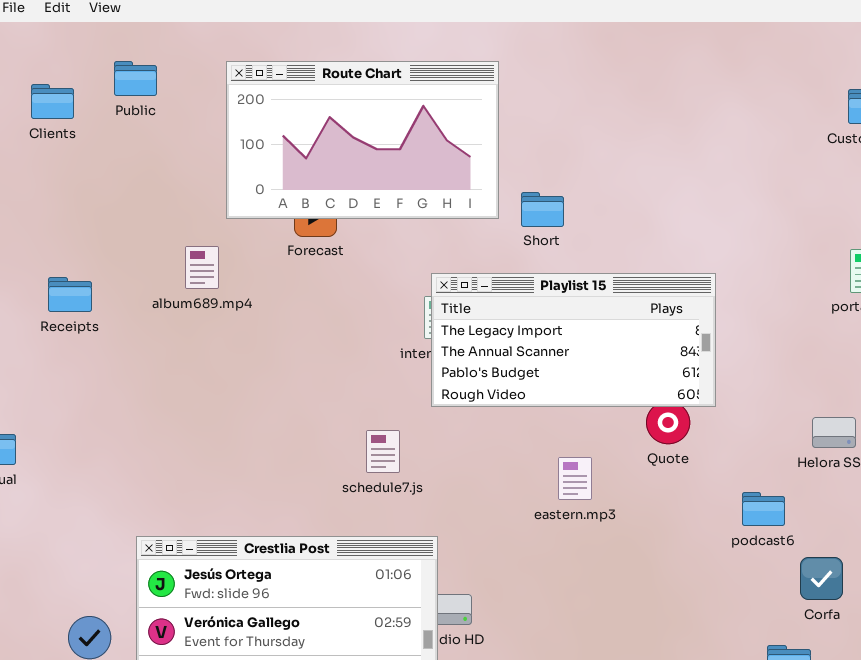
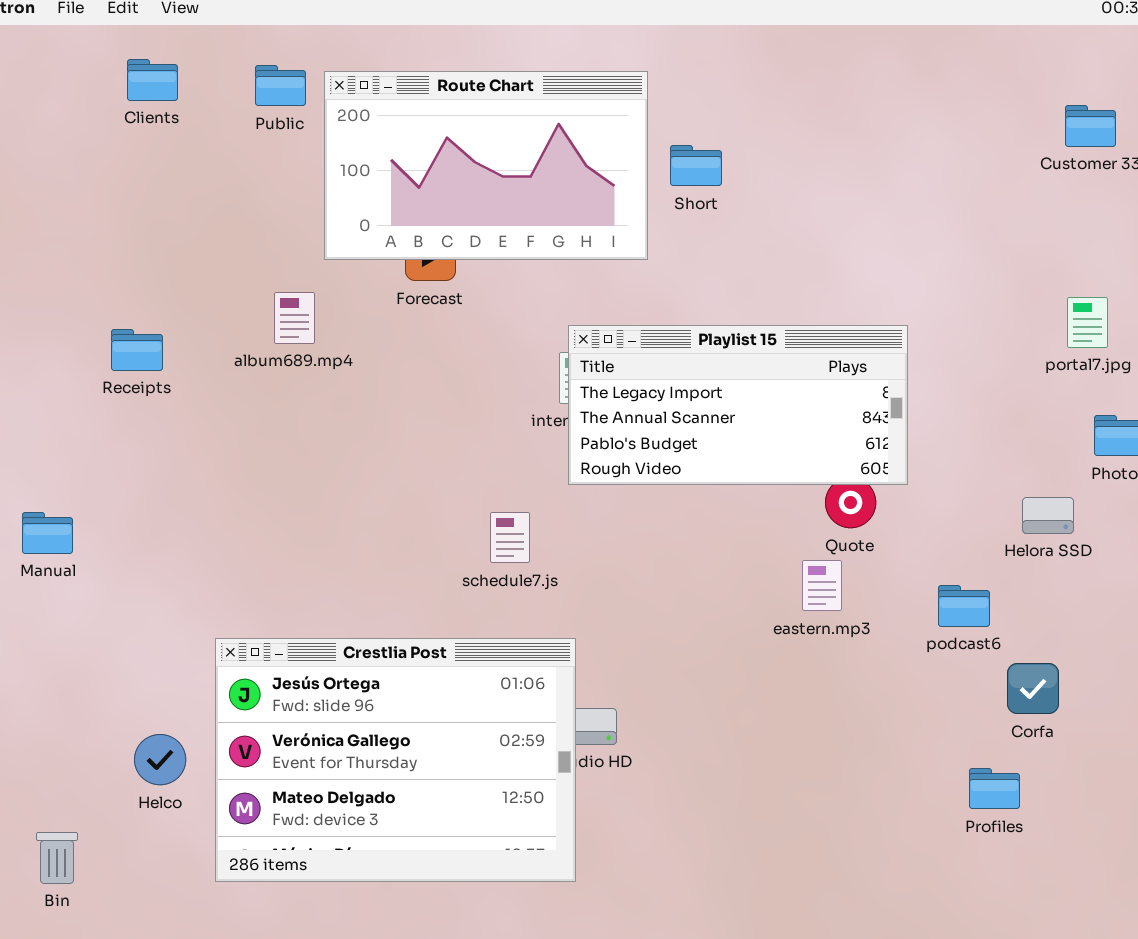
Public: [114,61,157,96] -> [255,65,306,106], moved
Clients: [31,84,74,119] -> [127,59,178,101], moved
Short: [521,192,564,227] -> [670,145,722,186], moved
eastern.mp3: [558,457,592,500] -> [802,560,842,611], moved

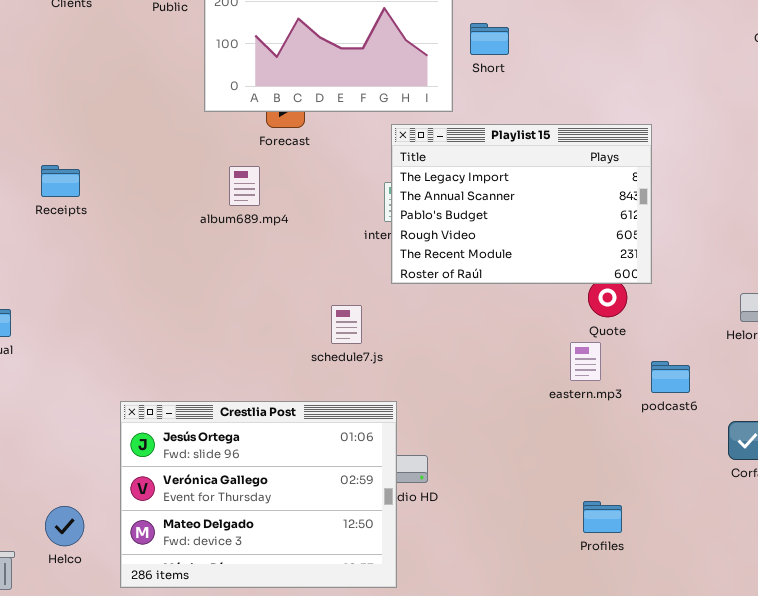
album689.mp4: [274,292,315,344] -> [229,166,260,206], moved
Playlist 15: [568,325,908,485] -> [391,124,652,284], resized
podcast6: [938,585,990,627] -> [651,361,690,393], moved
Helco: [134,734,186,785] -> [45,506,84,546], moved
Profiles: [969,768,1020,809] -> [583,501,622,533], moved

